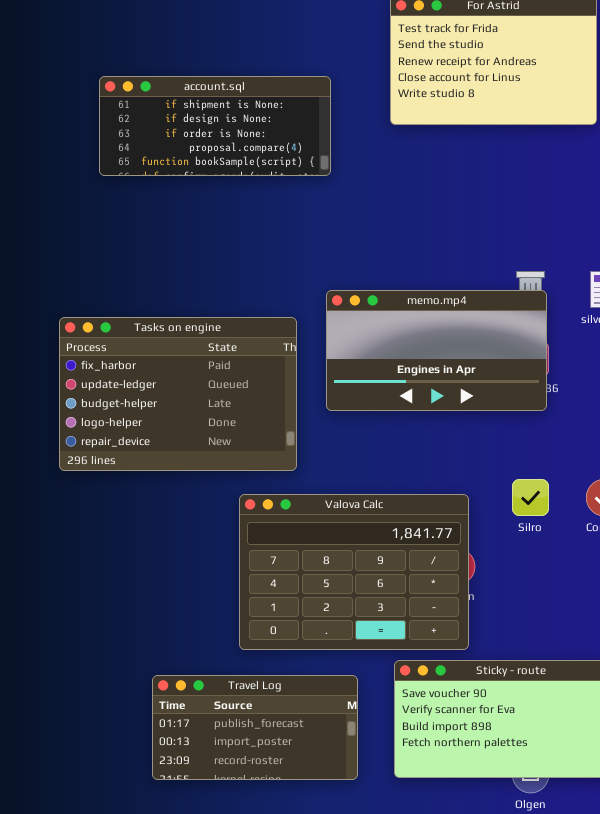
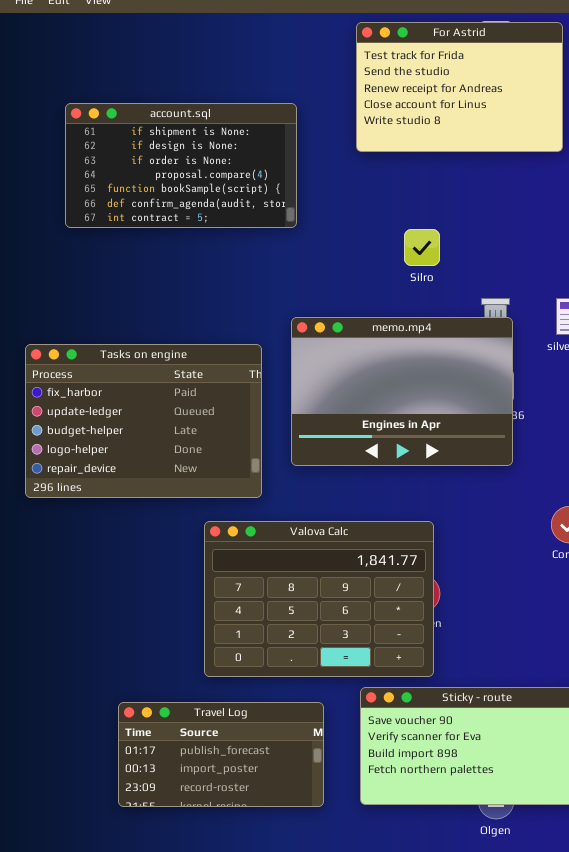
account.sql: [99,76,331,176] -> [65,103,297,228], resized
memo.mp4: [326,290,547,411] -> [291,317,513,466], resized
Silro: [512,479,549,516] -> [404,229,440,266], moved

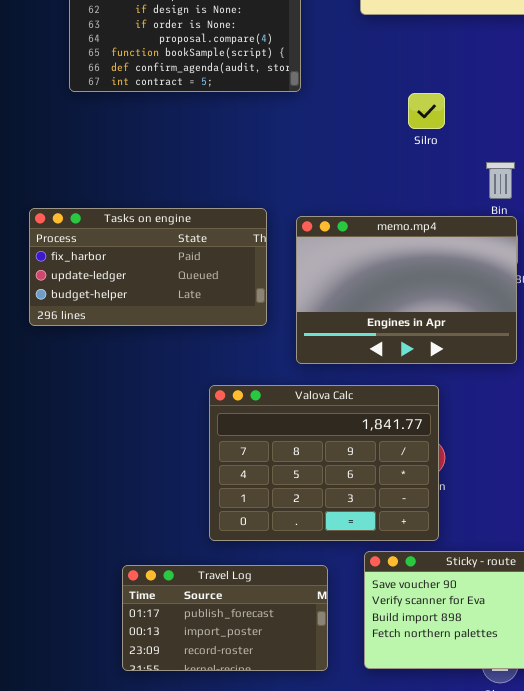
memo.mp4: [291,317,513,466] -> [296,216,517,364], moved
Tasks on engine: [25,344,262,498] -> [29,208,267,326], resized

